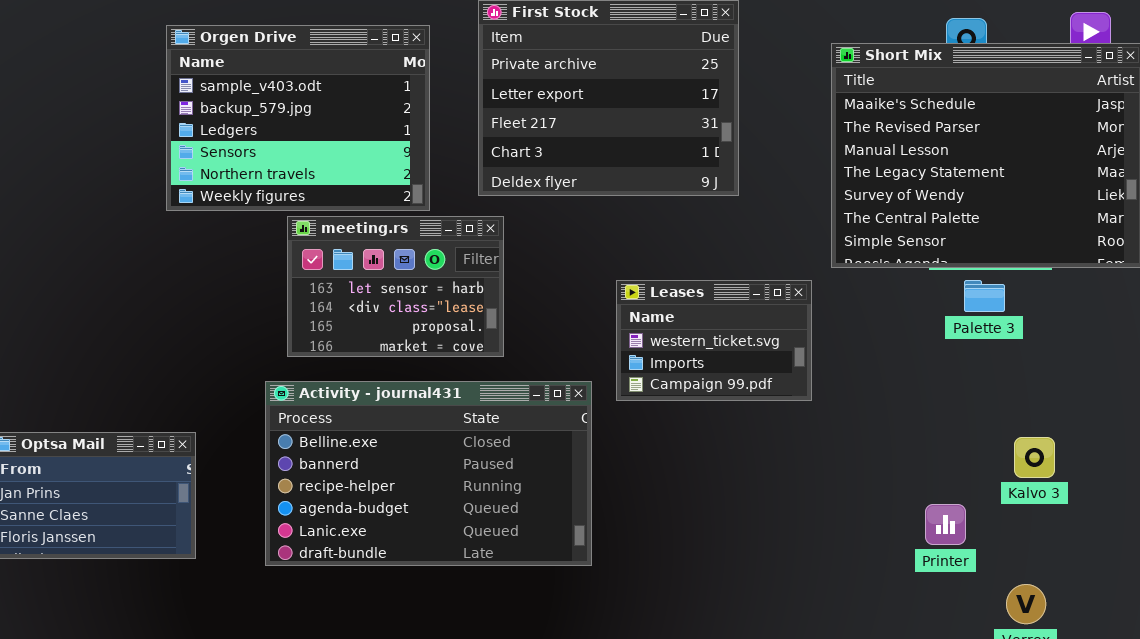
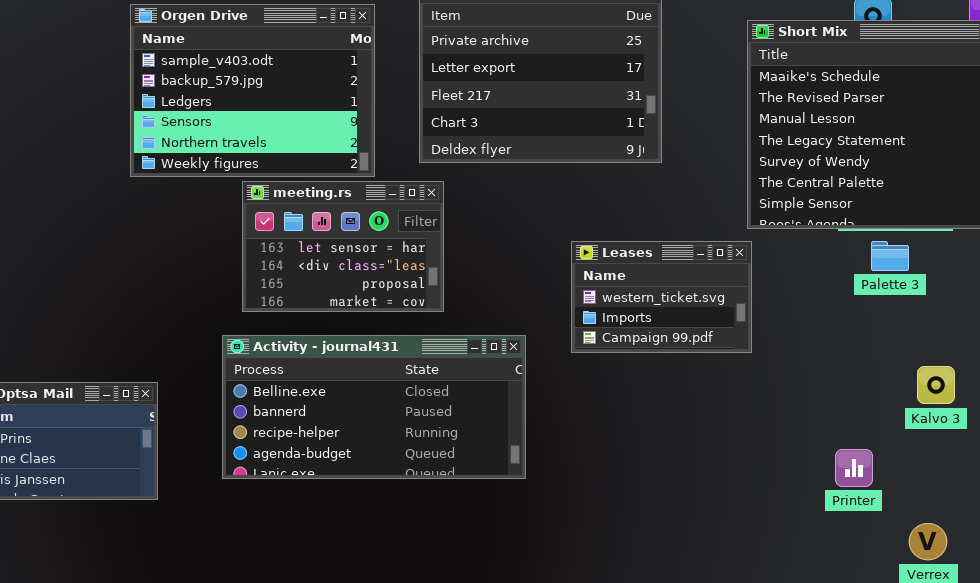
Leases: [616,280,812,401] -> [571,241,752,353], moved
Activity - journal431: [265,381,592,566] -> [222,335,526,479], resized
Kalvo 3: [1014,437,1055,478] -> [917,366,955,404], moved

